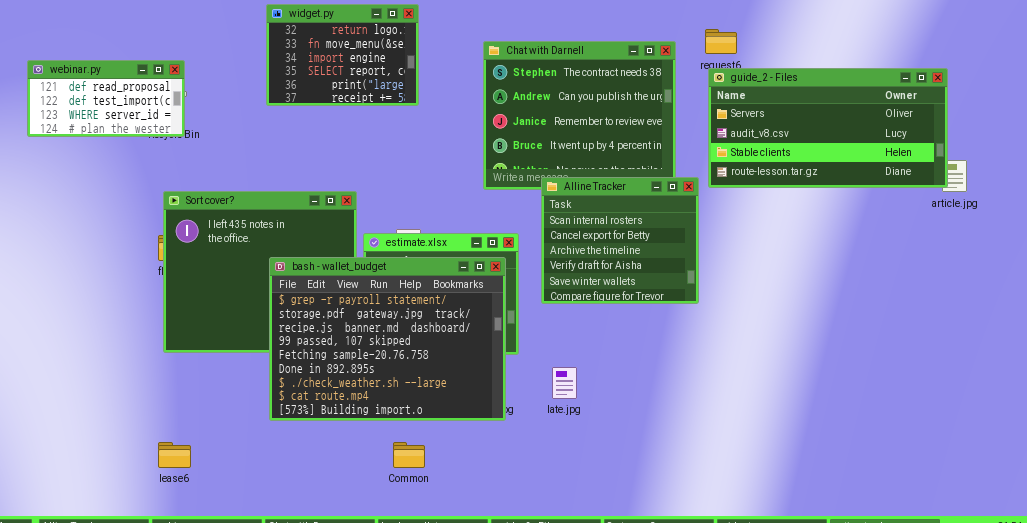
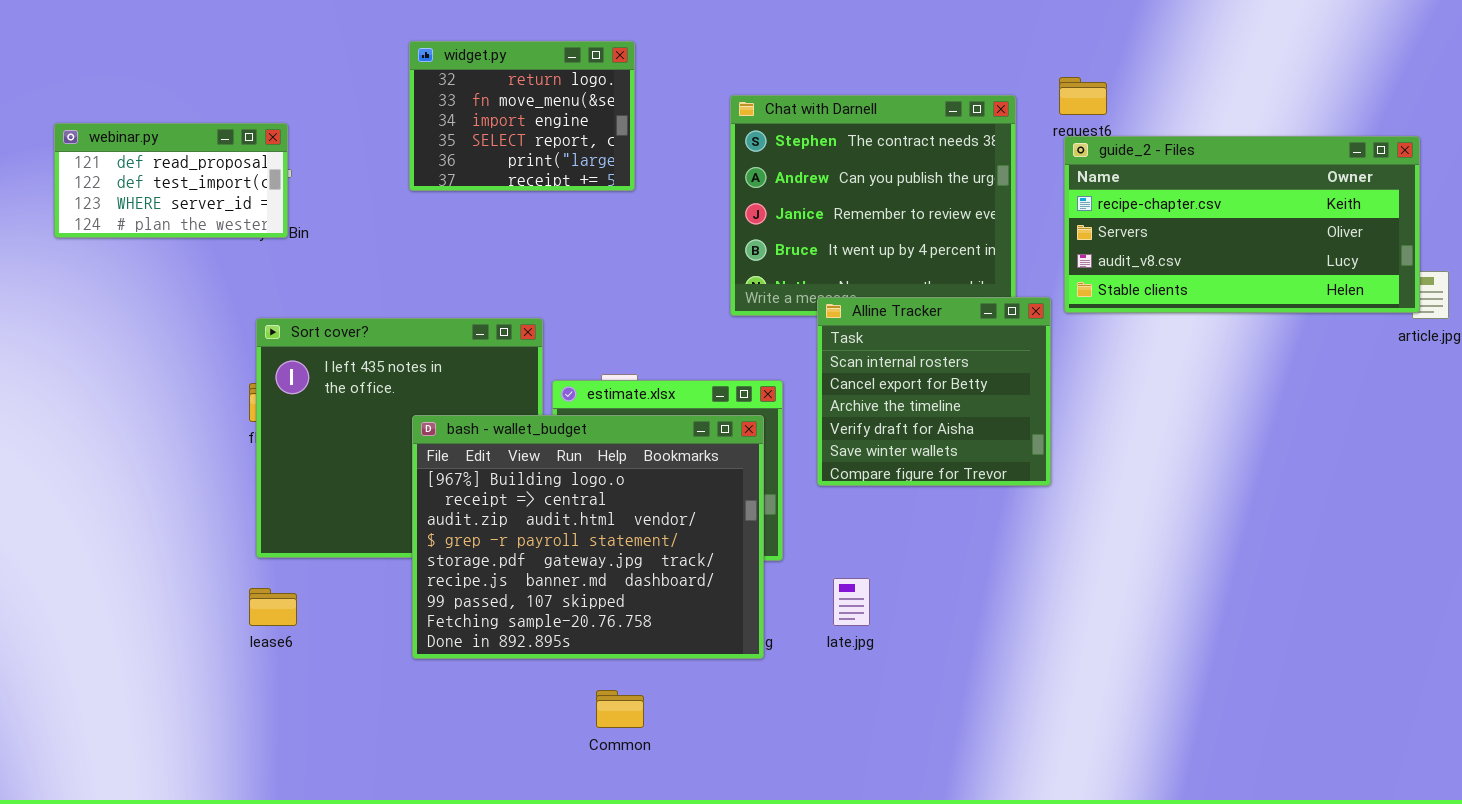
guide_2 - Files: [708,68,948,188] -> [1064,136,1420,313], scrolled up 1 row
bash - wallet_budget: [269,257,506,421] -> [412,415,764,659], scrolled up 3 rows
lease6: [158,442,191,468] -> [249,588,297,626], moved

